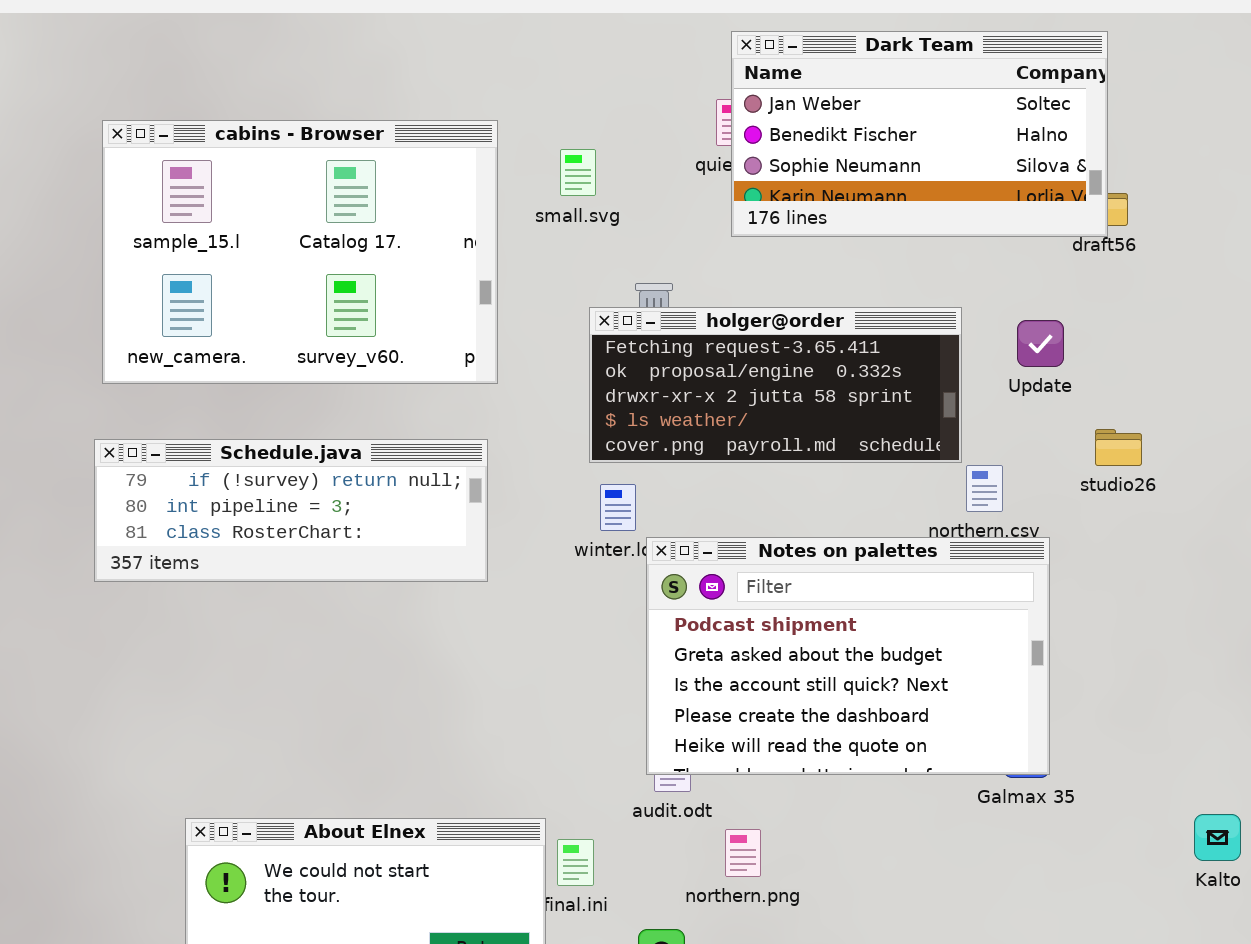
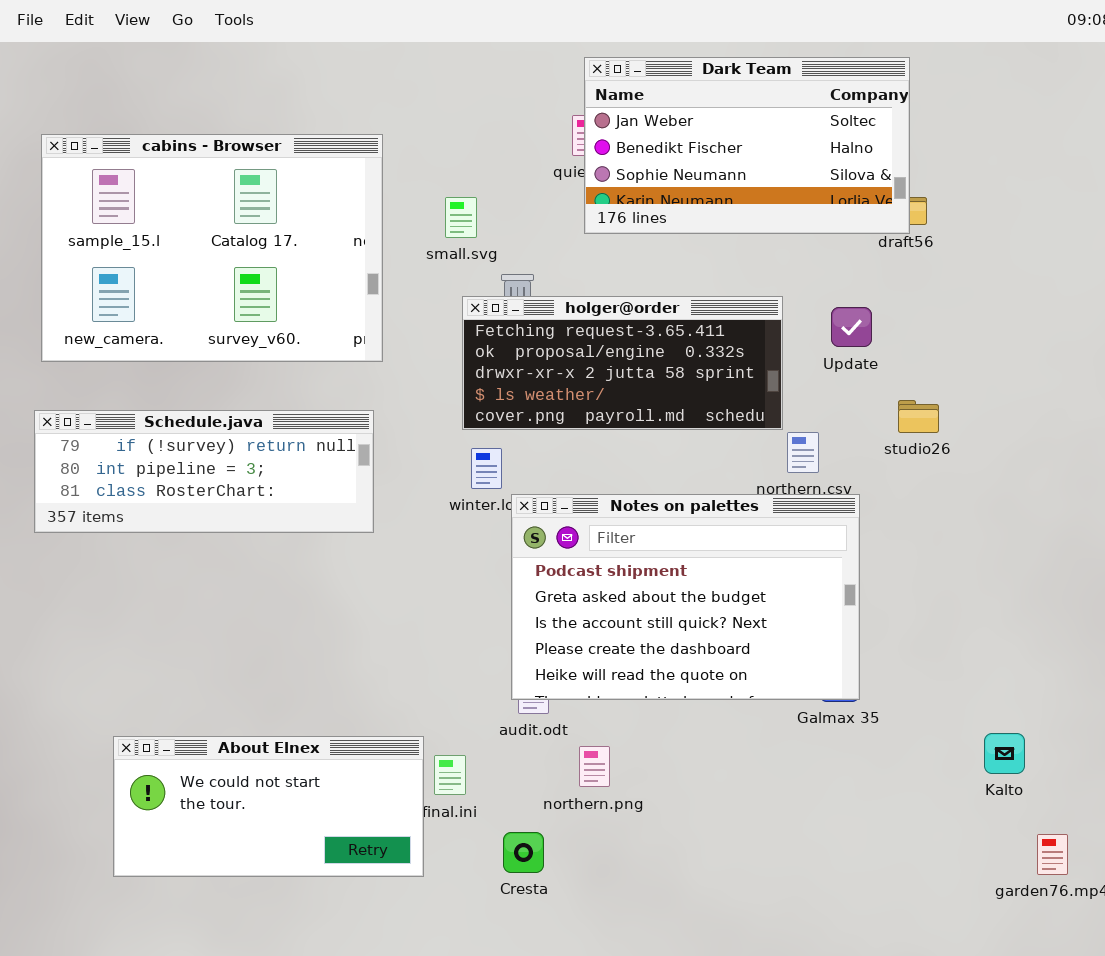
small.svg: [560,149,596,196] -> [445,197,477,238], moved

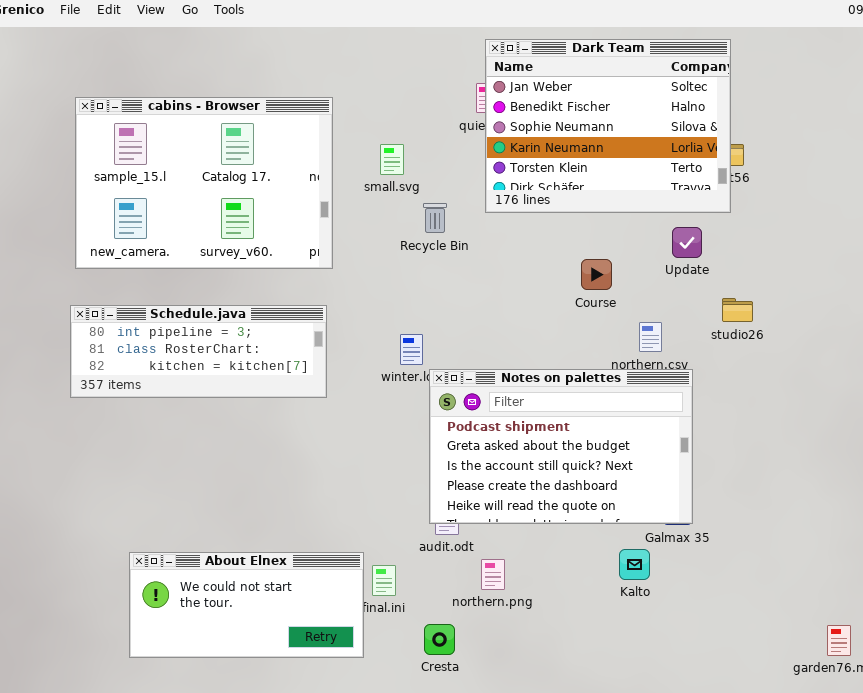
Dark Team: [584,57,910,234] -> [485,39,731,213], resized
holger@order: [462,296,783,430] -> none, closed
Schedule.java: [34,410,374,533] -> [70,305,327,398], scrolled down 1 row
Kalto: [984,733,1025,774] -> [619,549,650,580], moved

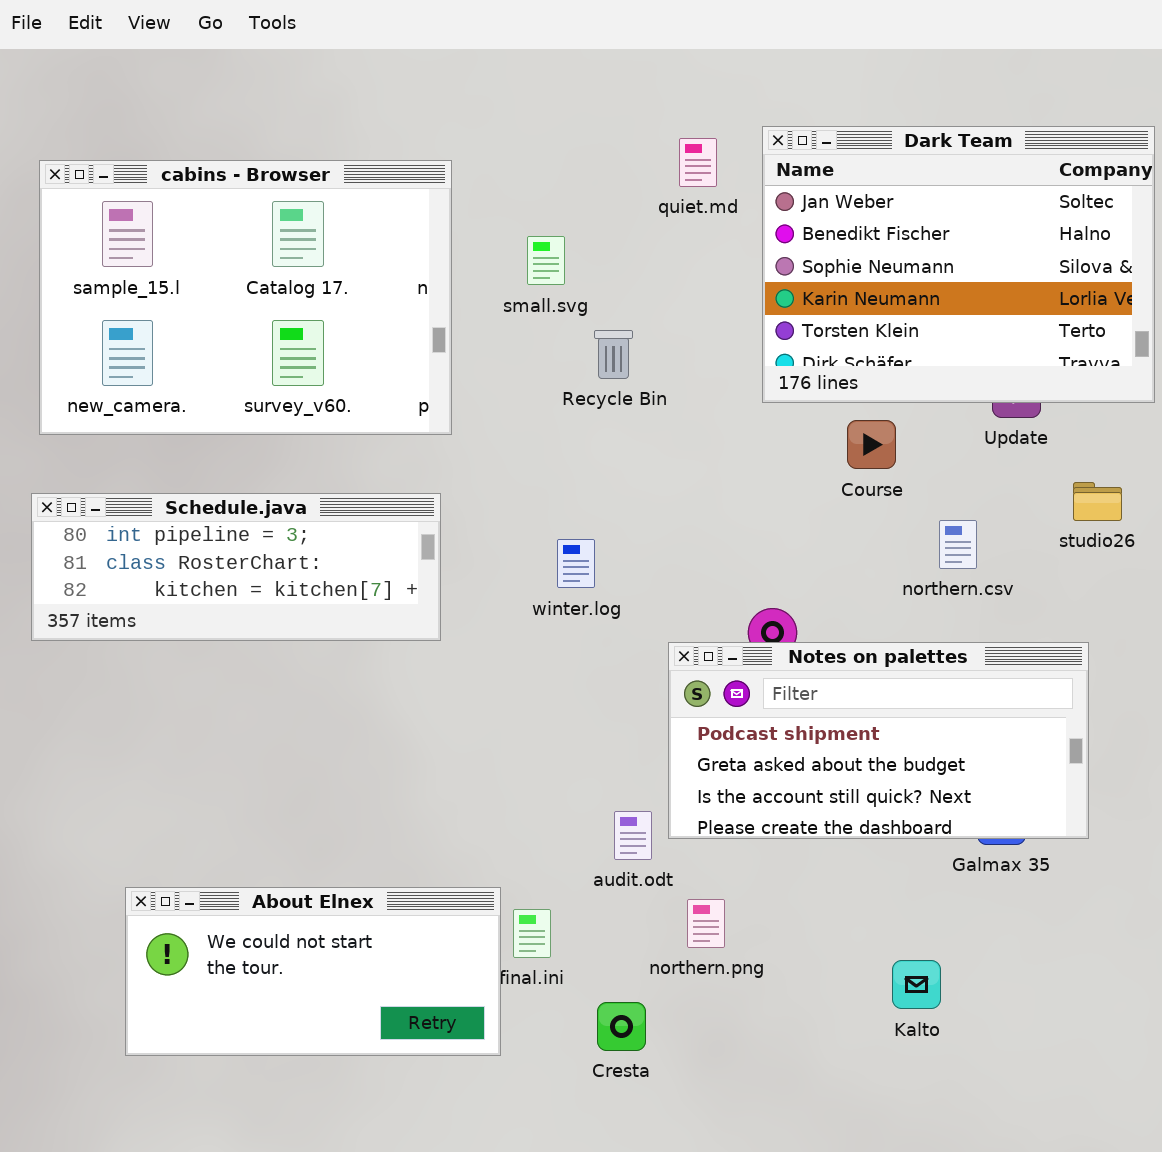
Dark Team: [485,39,731,213] -> [762,126,1155,403], moved
Notes on palettes: [429,369,693,524] -> [668,642,1089,839], moved, resized
Kalto: [619,549,650,580] -> [892,960,941,1009], moved

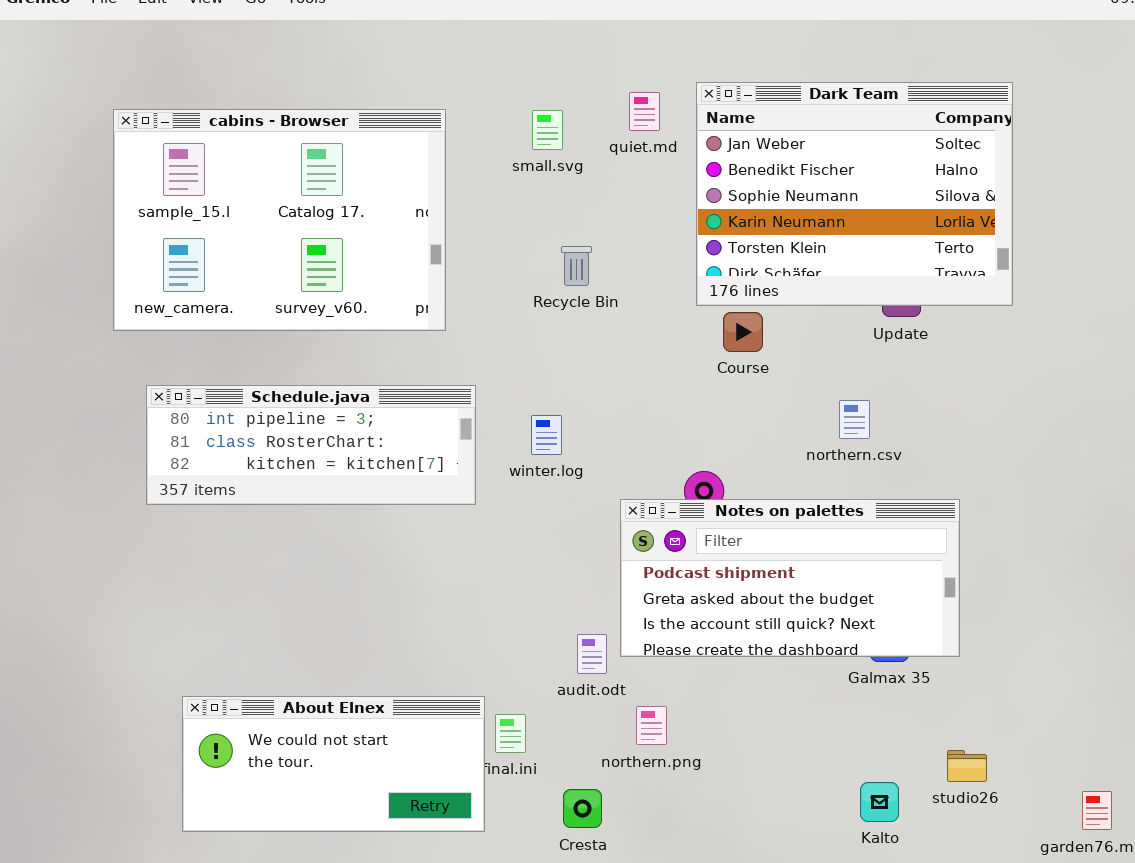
small.svg: [527,236,565,285] -> [532,110,563,150], moved
Course: [847,420,896,469] -> [723,312,763,352], moved
studio26: [1073,482,1122,521] -> [947,750,987,782], moved
Schedule.java: [31,493,441,641] -> [146,385,476,505], moved
Kalto: [892,960,941,1009] -> [860,782,899,822], moved

